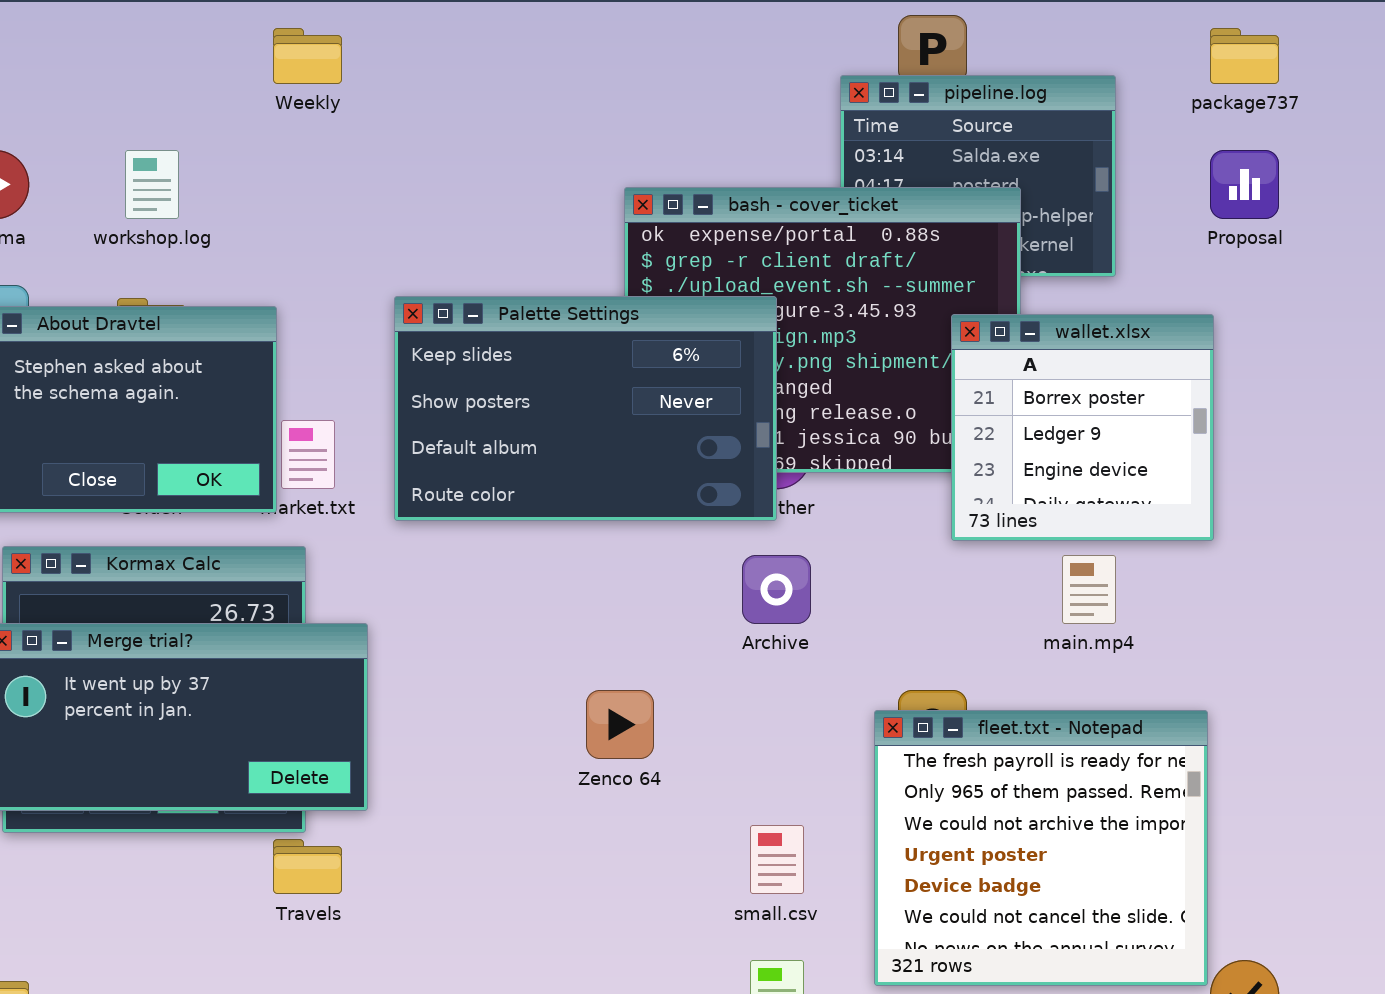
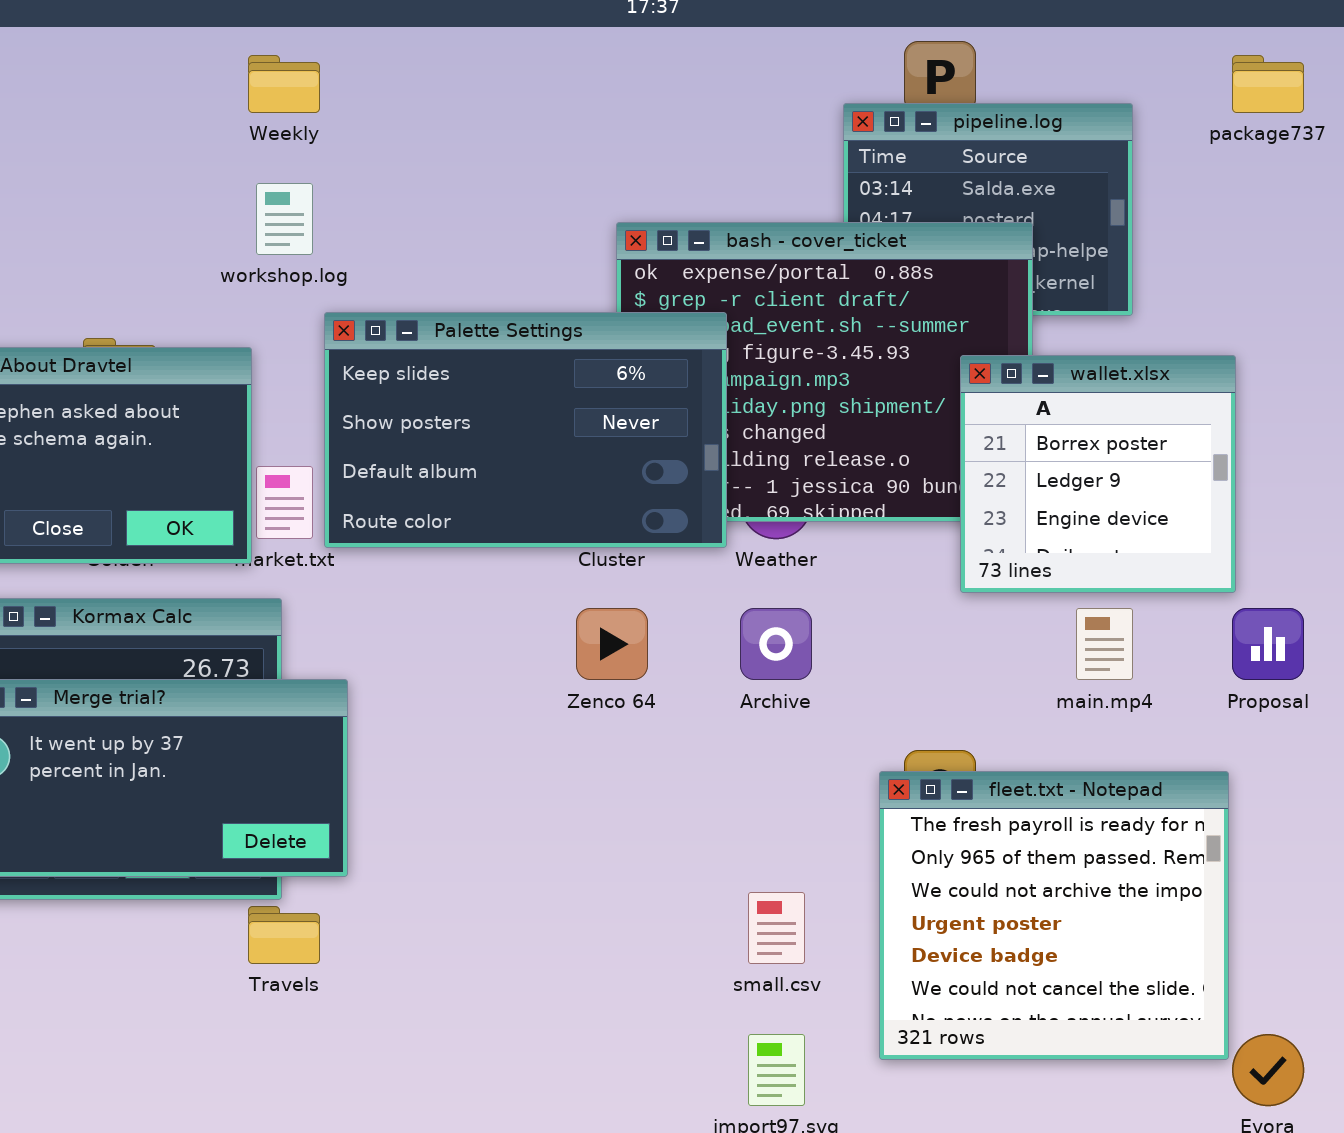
workshop.log: [125,150,179,219] -> [256,183,313,255], moved
Proposal: [1210,150,1279,219] -> [1232,608,1304,680], moved
Palette Settings: [394,296,777,521] -> [324,312,727,548], moved
Zenco 64: [586,690,654,759] -> [576,608,648,680], moved

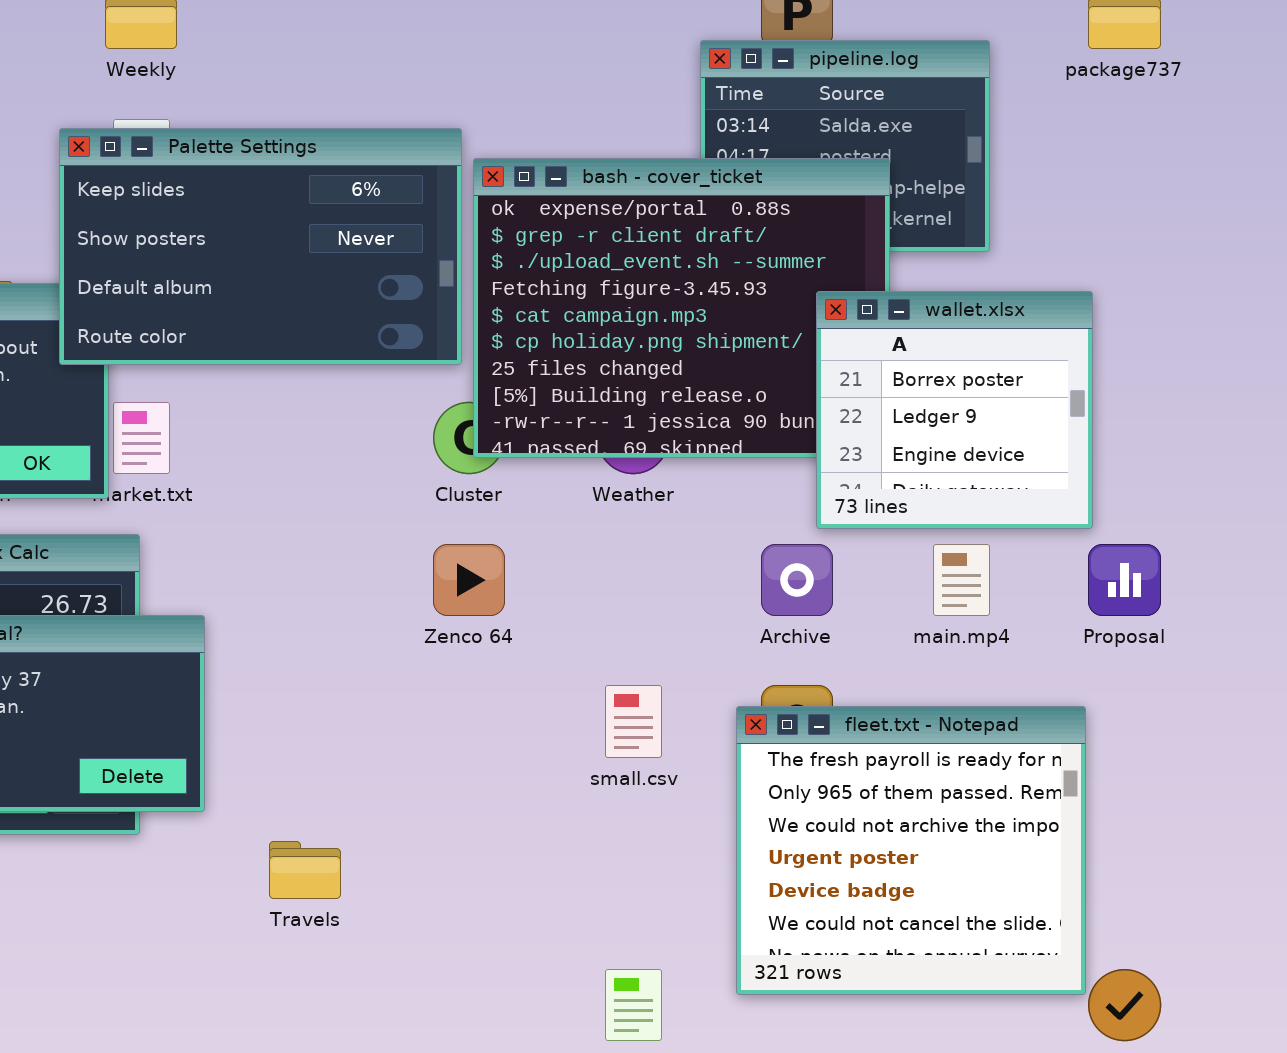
Palette Settings: [324,312,727,548] -> [59,128,462,365], moved
Archive: [740,608,812,680] -> [761,544,833,616], moved
small.csv: [748,892,805,964] -> [605,685,662,758], moved
Travels: [248,906,320,964] -> [269,841,341,899], moved

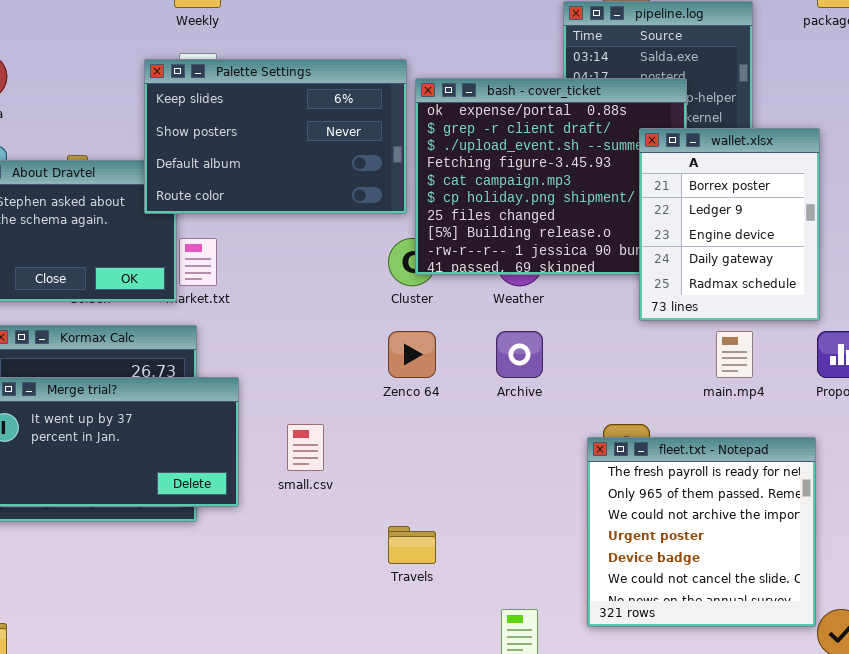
wallet.xlsx: [816,291,1093,529] -> [639,128,820,321], resized
Archive: [761,544,833,616] -> [496,331,543,378], moved
small.csv: [605,685,662,758] -> [287,424,324,471], moved
Travels: [269,841,341,899] -> [388,526,436,564], moved

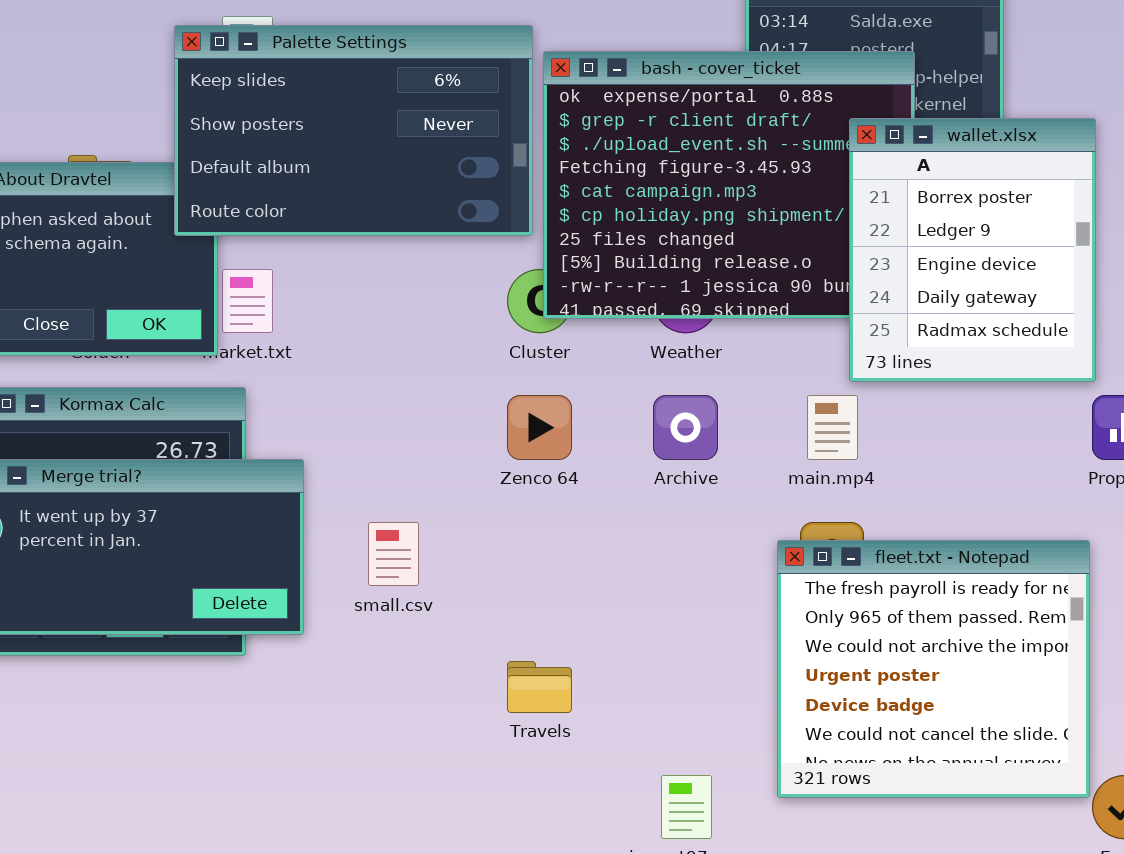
main.mp4: [716,331,753,378] -> [807,395,858,460], moved

